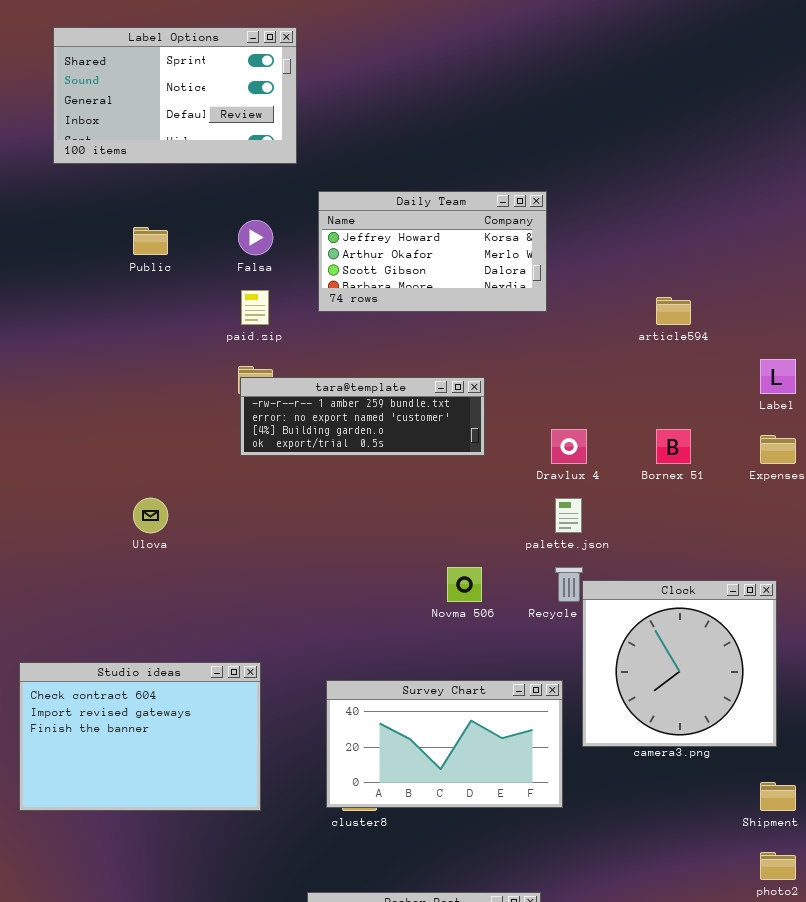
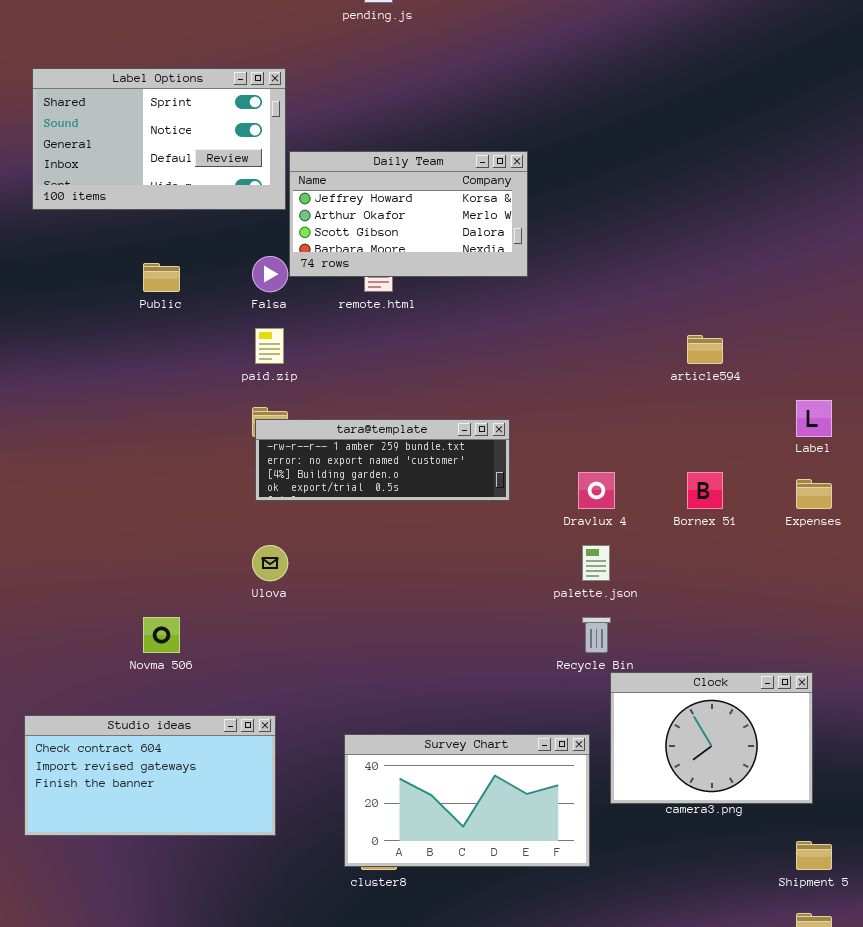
Label Options: [53,27,297,164] -> [32,68,286,210], moved
Daily Team: [318,191,547,312] -> [289,151,528,277], moved
Ulova: [133,498,168,533] -> [252,545,288,581], moved
Novma 506: [447,567,482,602] -> [143,617,180,653], moved
Clock: [582,580,777,747] -> [610,672,813,804], resized
Studio ideas: [19,662,261,811] -> [24,715,276,836], resized

